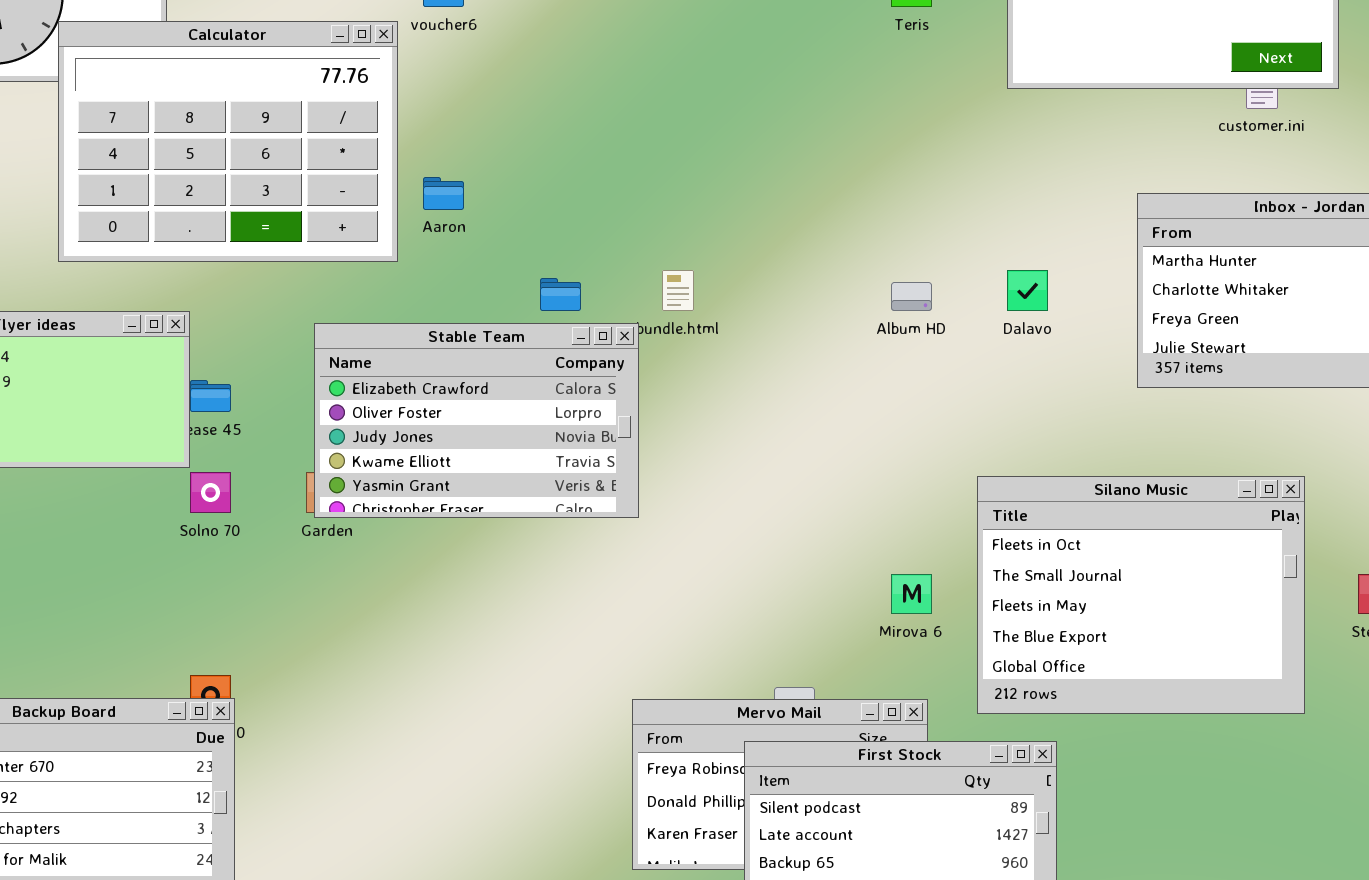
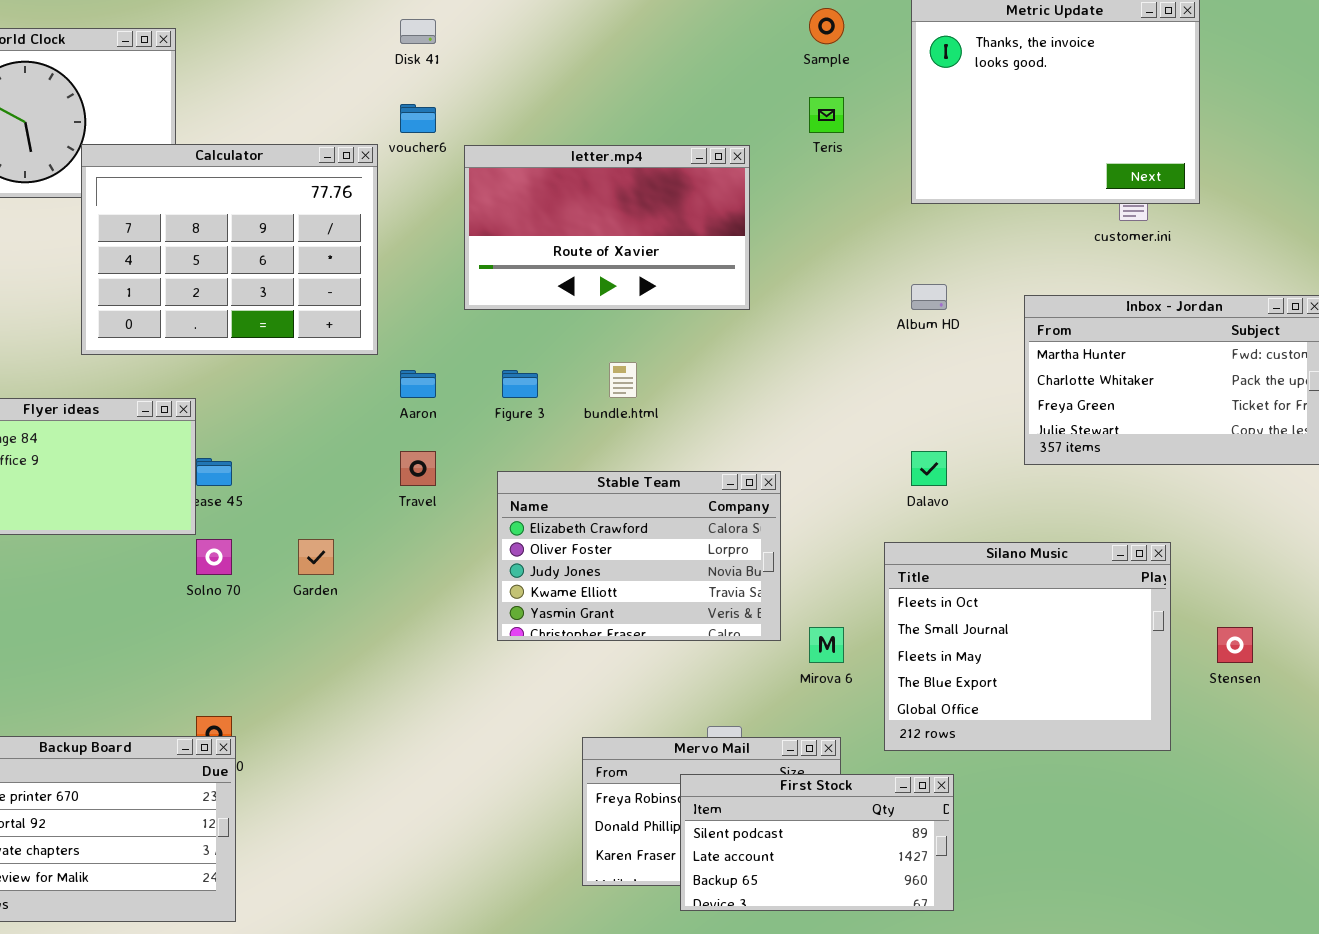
letter.mp4: none -> [464,145,750,310], opened
Aaron: [423,177,464,210] -> [400,370,436,398], moved
Dalavo: [1007,270,1048,311] -> [911,451,947,486], moved
Album HD: [891,282,932,311] -> [911,284,947,310], moved
Stable Team: [314,323,639,518] -> [497,471,781,641], moved

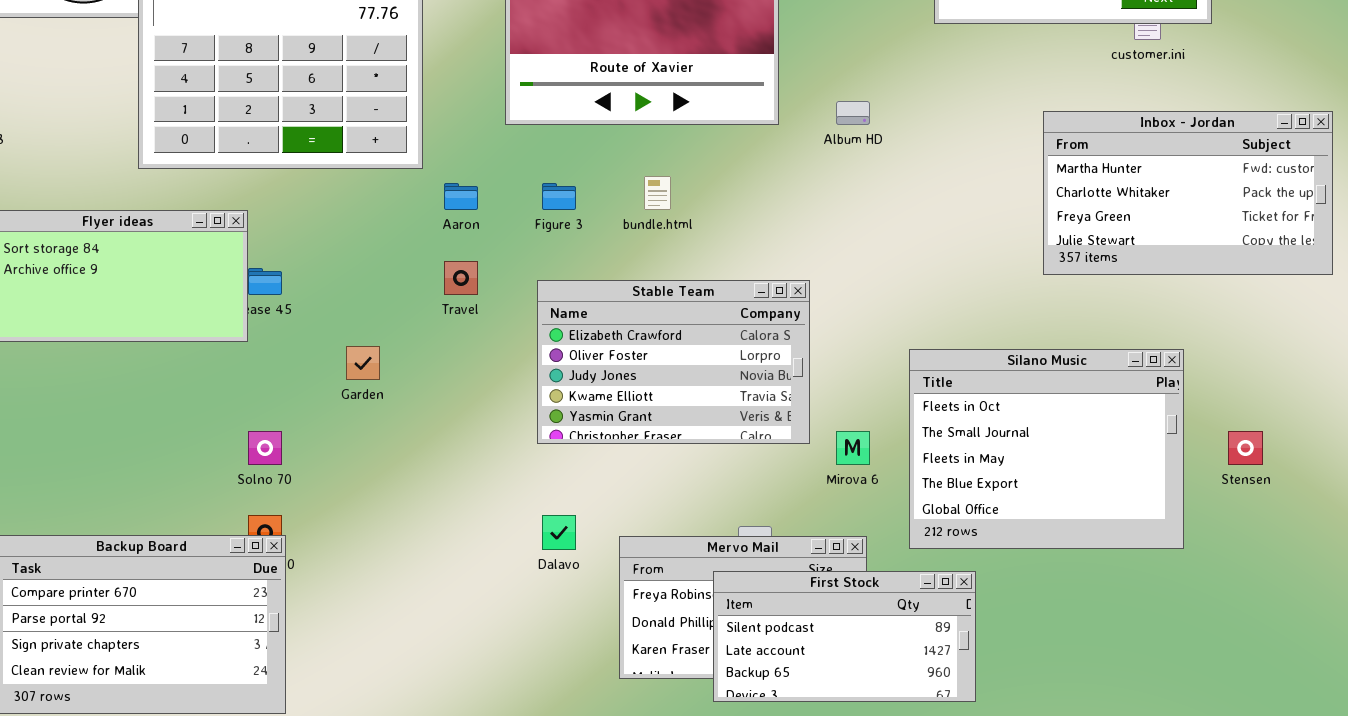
Album HD: [911,284,947,310] -> [836,101,870,125], moved
Dalavo: [911,451,947,486] -> [542,515,576,550], moved
Solno 70: [196,539,232,575] -> [248,431,282,465], moved

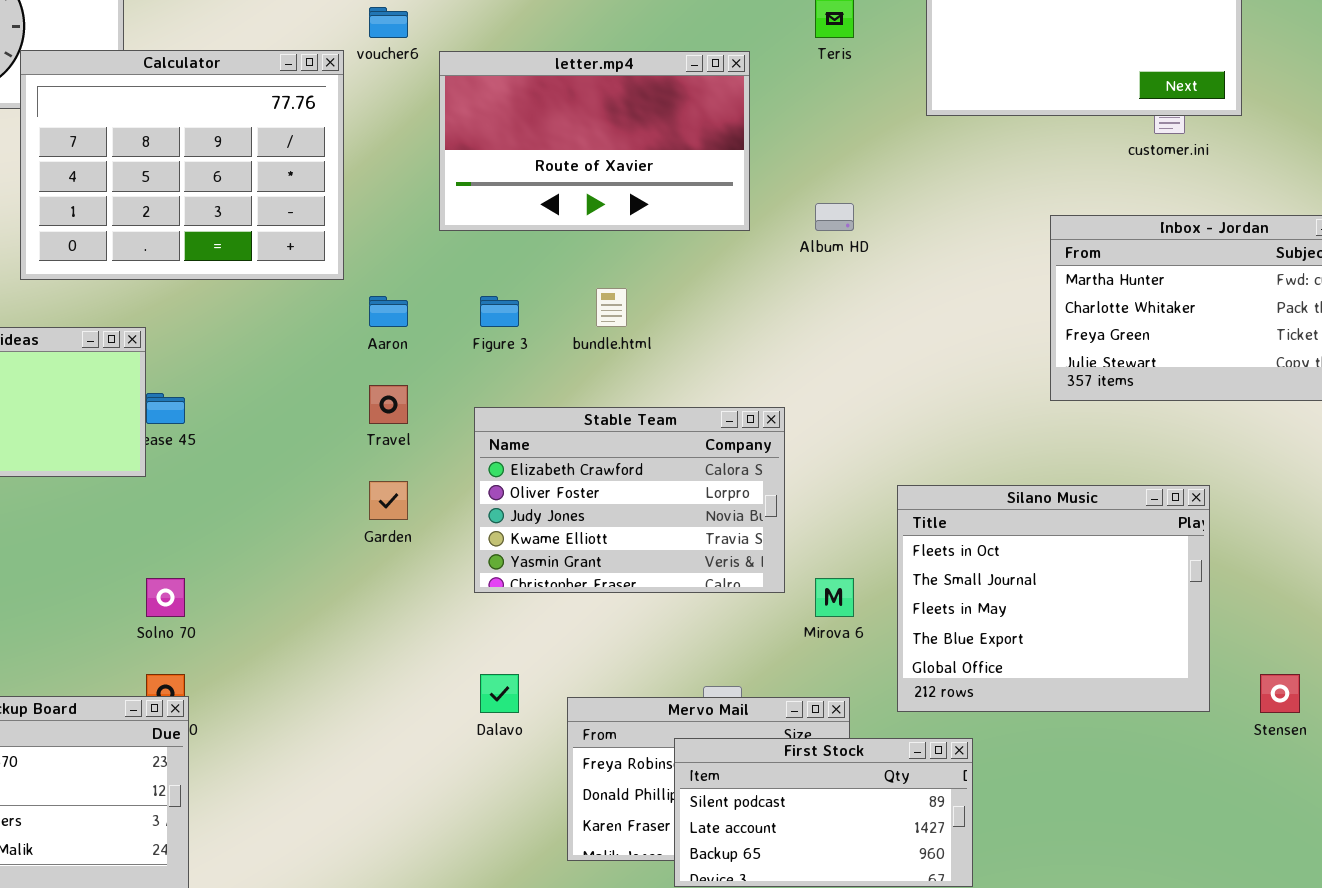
Garden: [346,346,380,380] -> [369,481,408,520], moved
Stensen: [1228,431,1263,465] -> [1260,674,1300,713], moved

